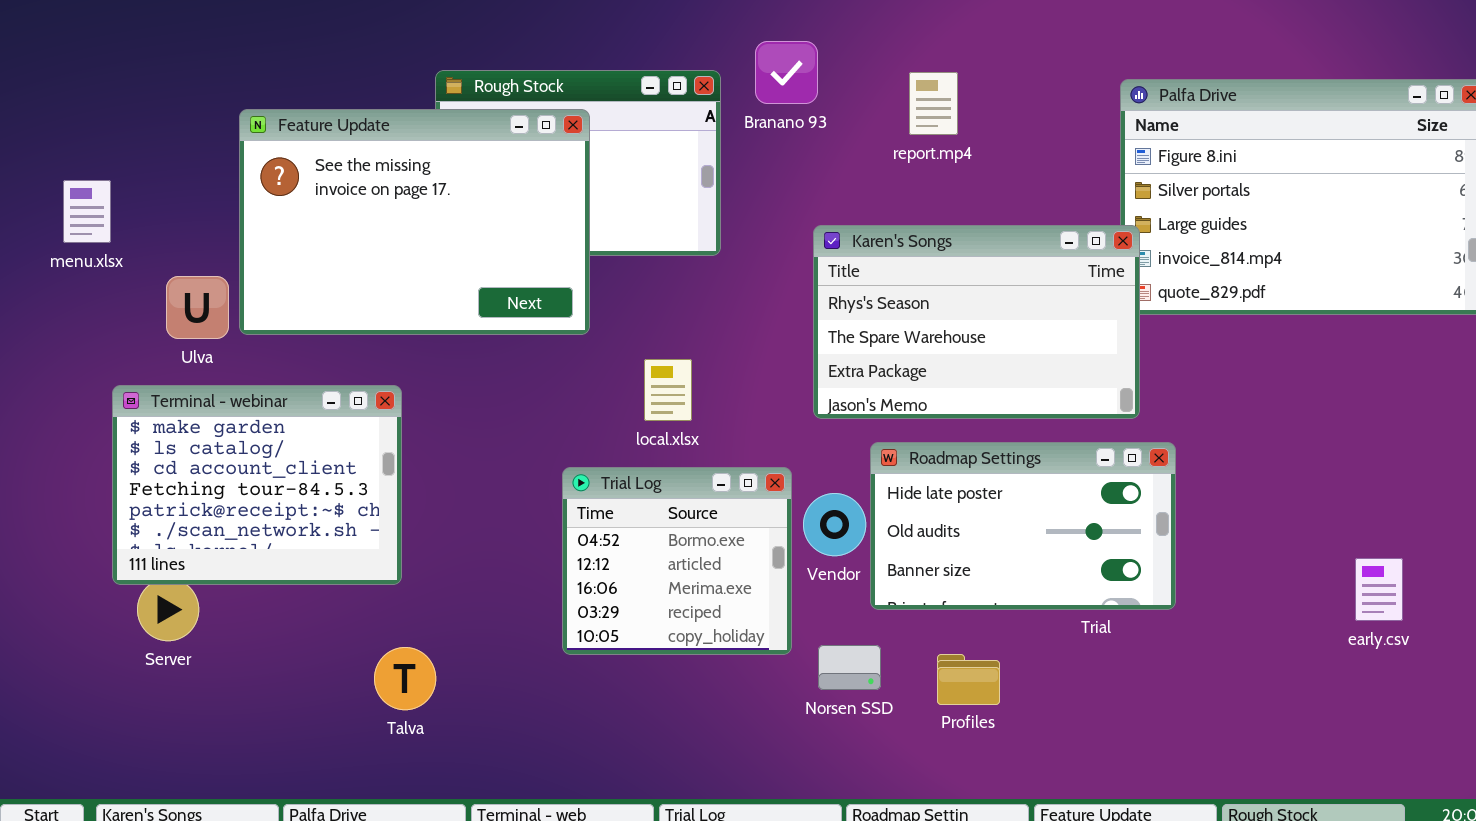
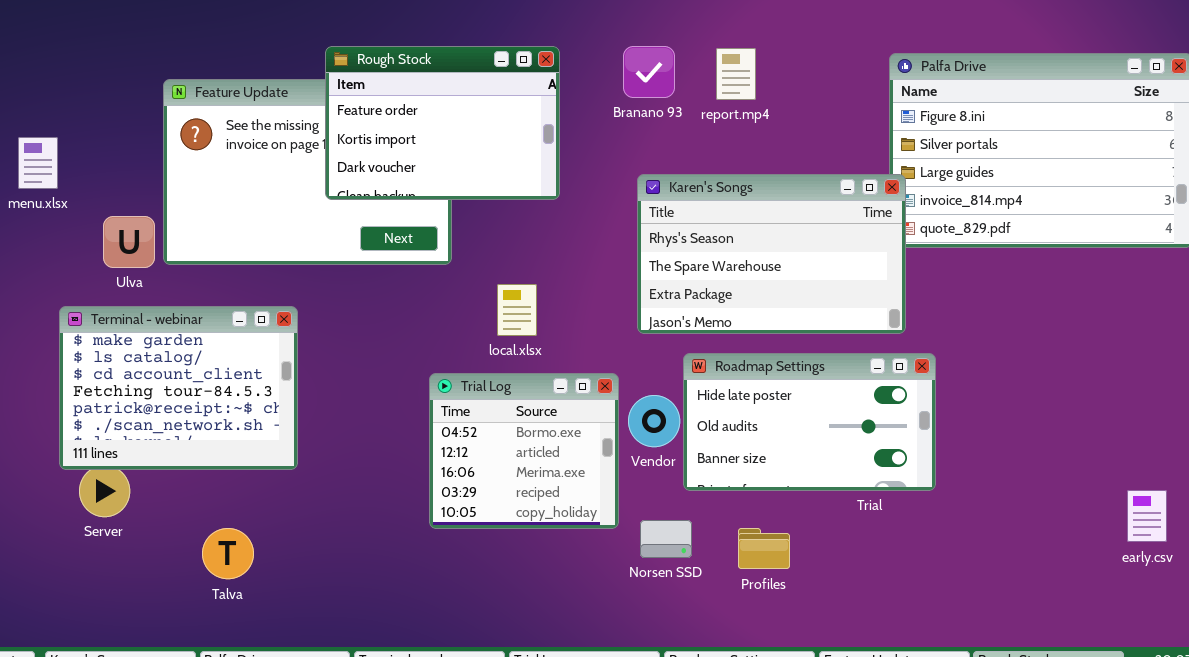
Branano 93: [755,41,818,104] -> [623,46,675,98], moved
Rough Stock: [435,70,721,256] -> [325,46,560,200], raised
early.csv: [1355,558,1403,621] -> [1127,490,1167,542], moved
Talva: [374,647,436,710] -> [202,528,254,579], moved

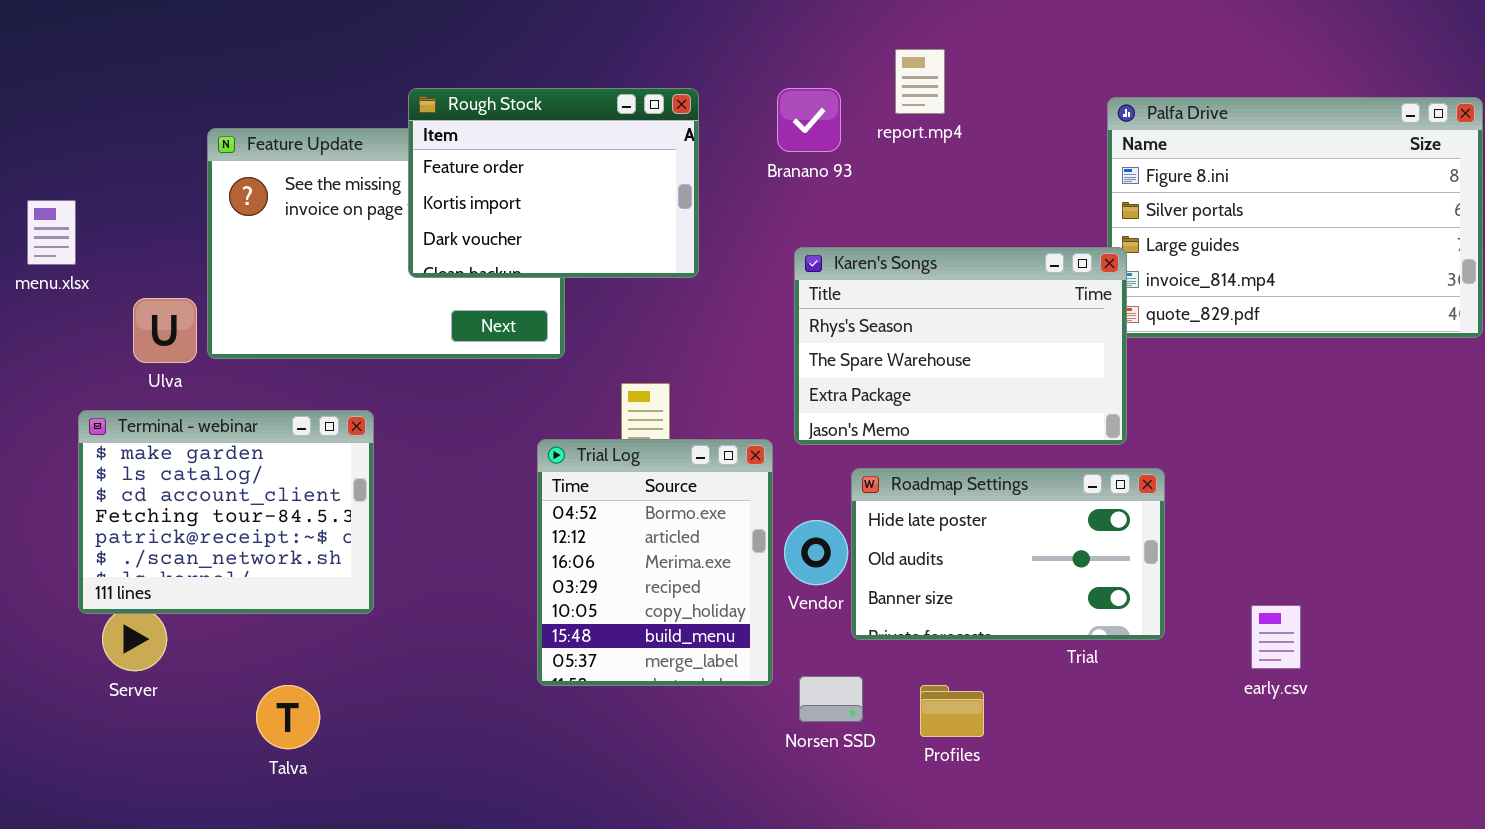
report.mp4: [716,48,756,100] -> [895,49,945,114], moved
Trial Log: [429,373,619,529] -> [537,439,773,686], resized
early.csv: [1127,490,1167,542] -> [1251,605,1301,669], moved

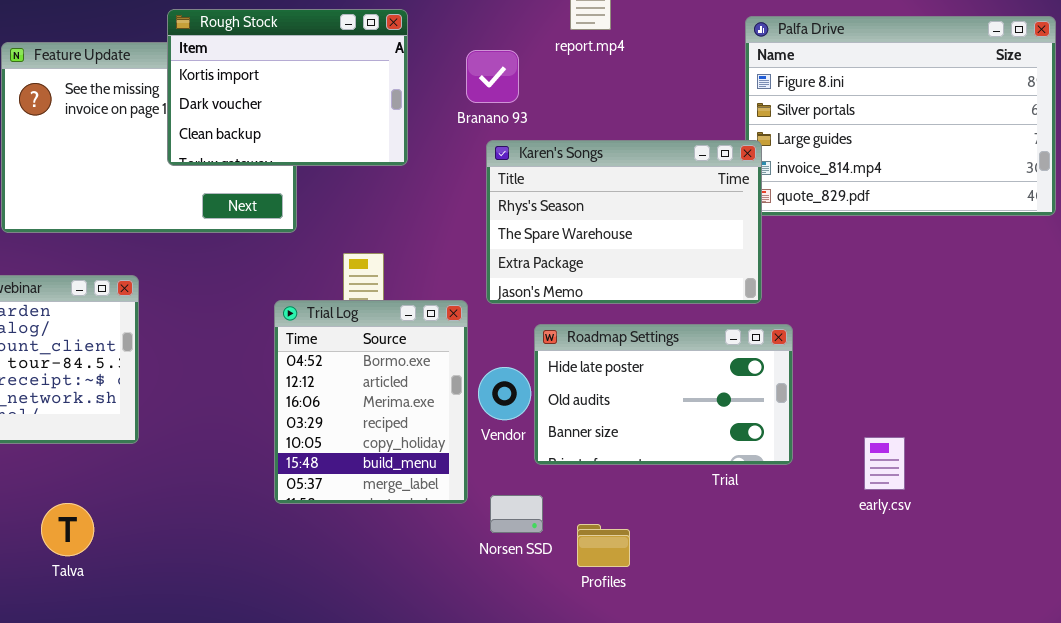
Rough Stock: [408,88,699,278] -> [167,9,408,166], scrolled down 1 row
Branano 93: [777,88,841,152] -> [466,50,519,103], moved
Profiles: [920,685,984,737] -> [577,524,630,567], moved

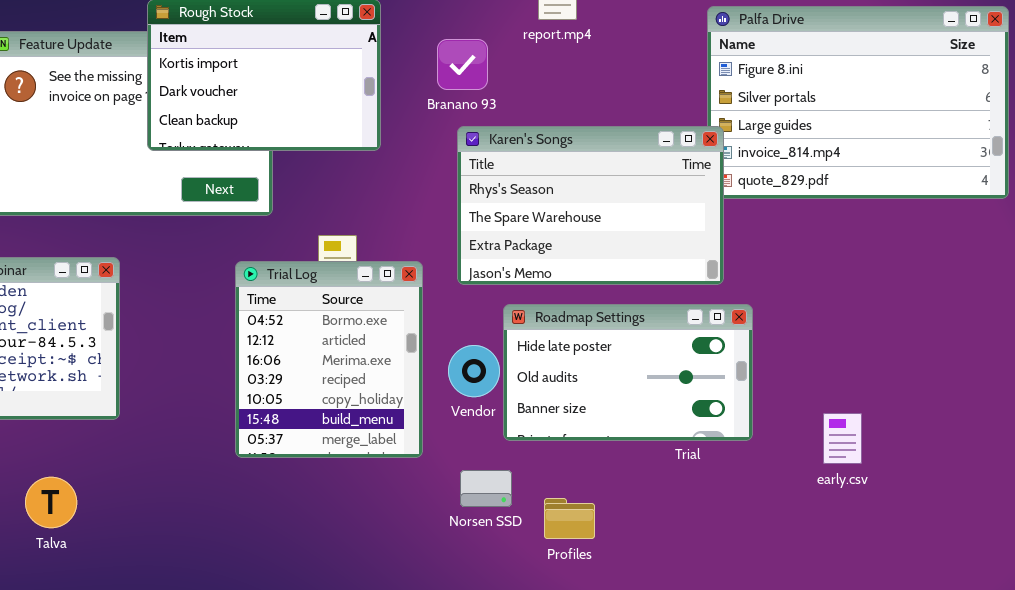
Trial Log: [274,300,468,504] -> [235,261,423,458], moved

